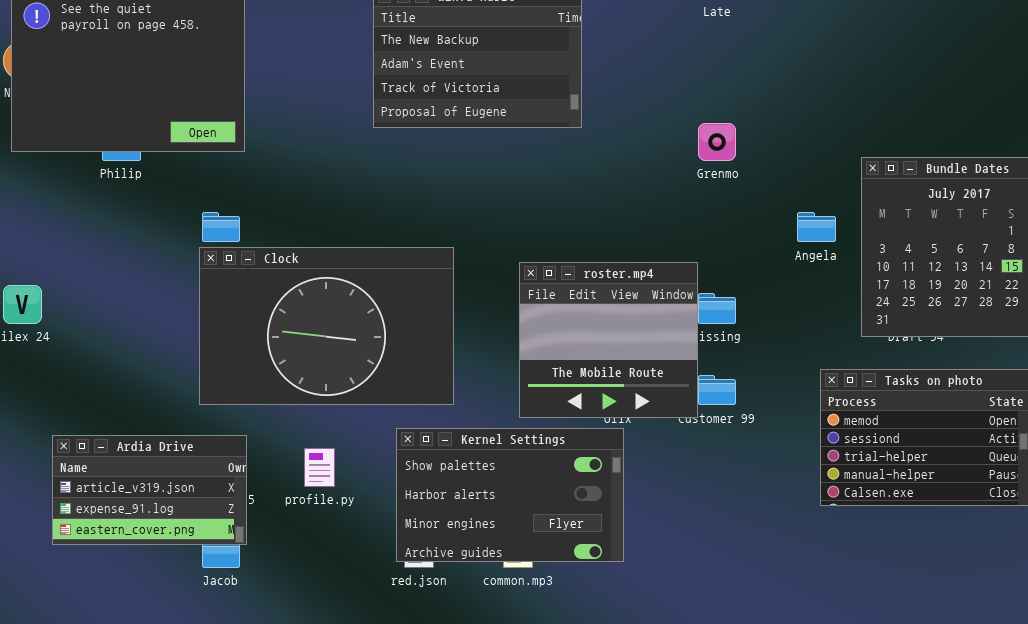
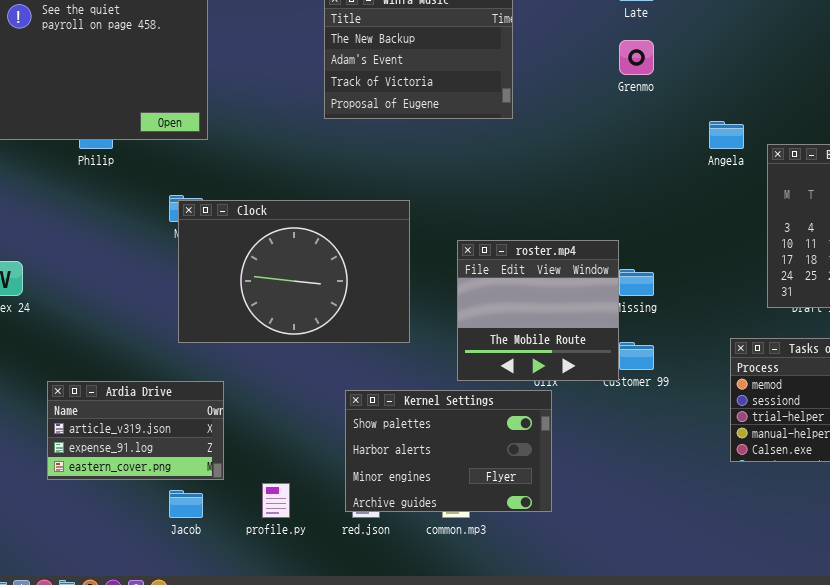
Grenmo: [698,123,736,161] -> [619,40,654,75], moved
Angela: [797,212,836,242] -> [709,121,744,149], moved
Clock: [199,247,454,405] -> [178,200,410,343], moved
Ardia Drive: [52,435,247,545] -> [47,381,224,480], moved
profile.py: [304,448,335,487] -> [262,483,290,518], moved

